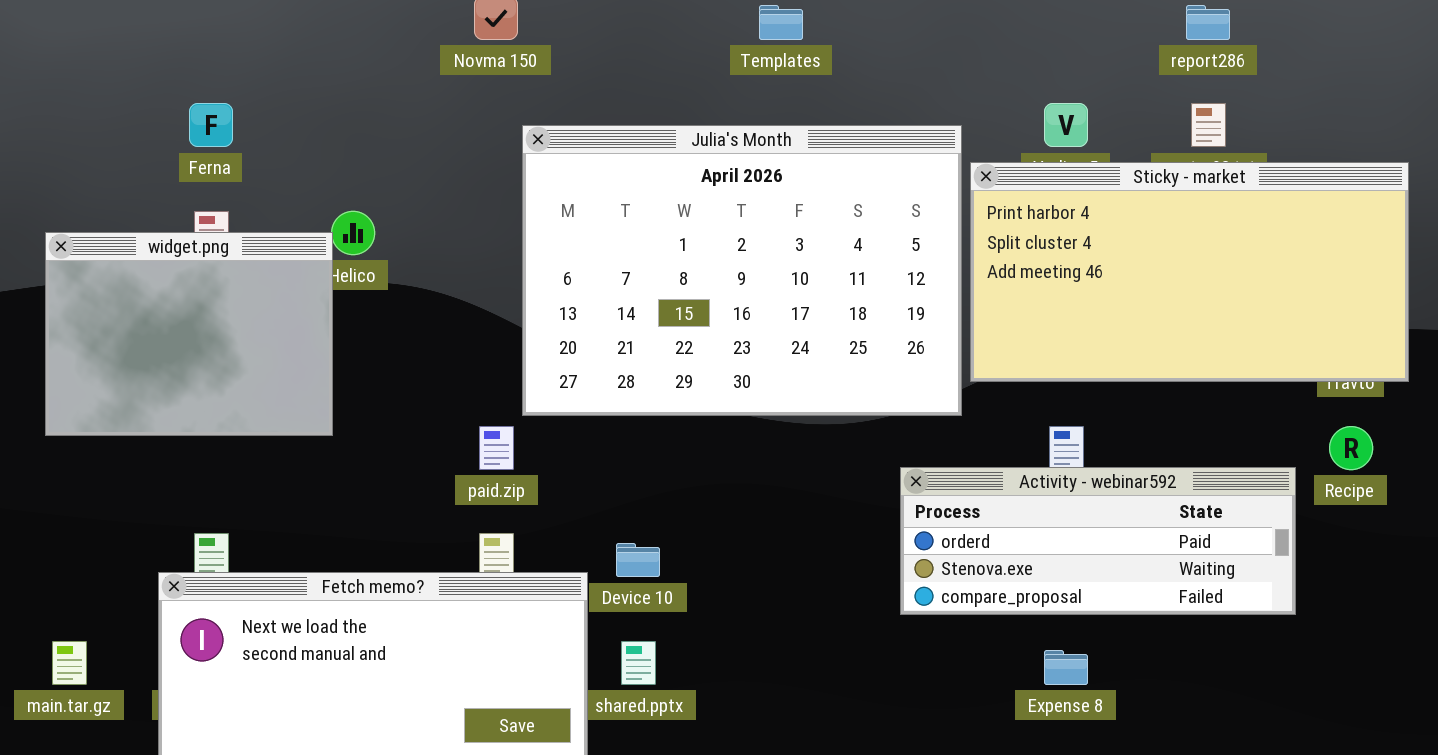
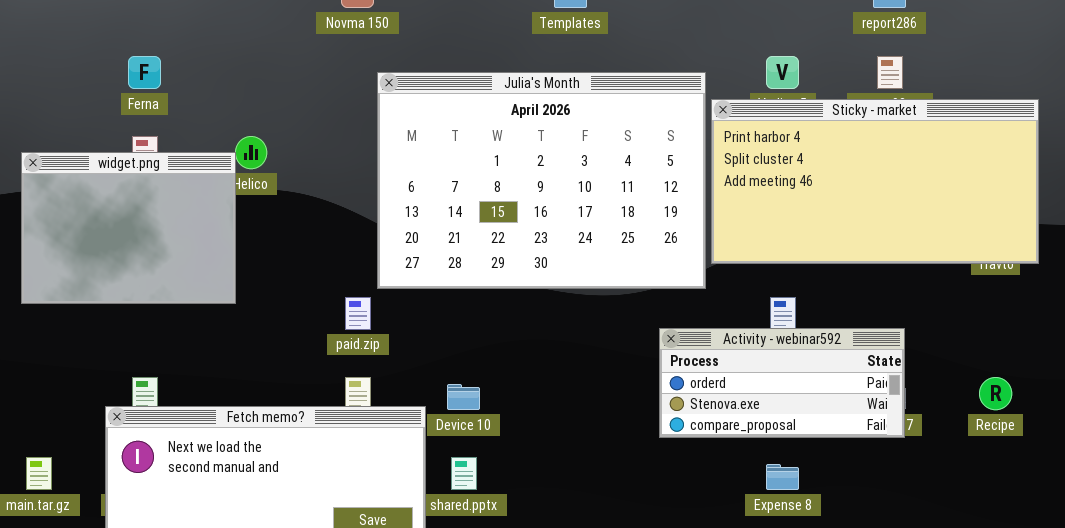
Recipe: [1329,426,1373,470] -> [979,377,1012,410], moved
Activity - webinar592: [900,467,1296,615] -> [659,328,905,438], resized

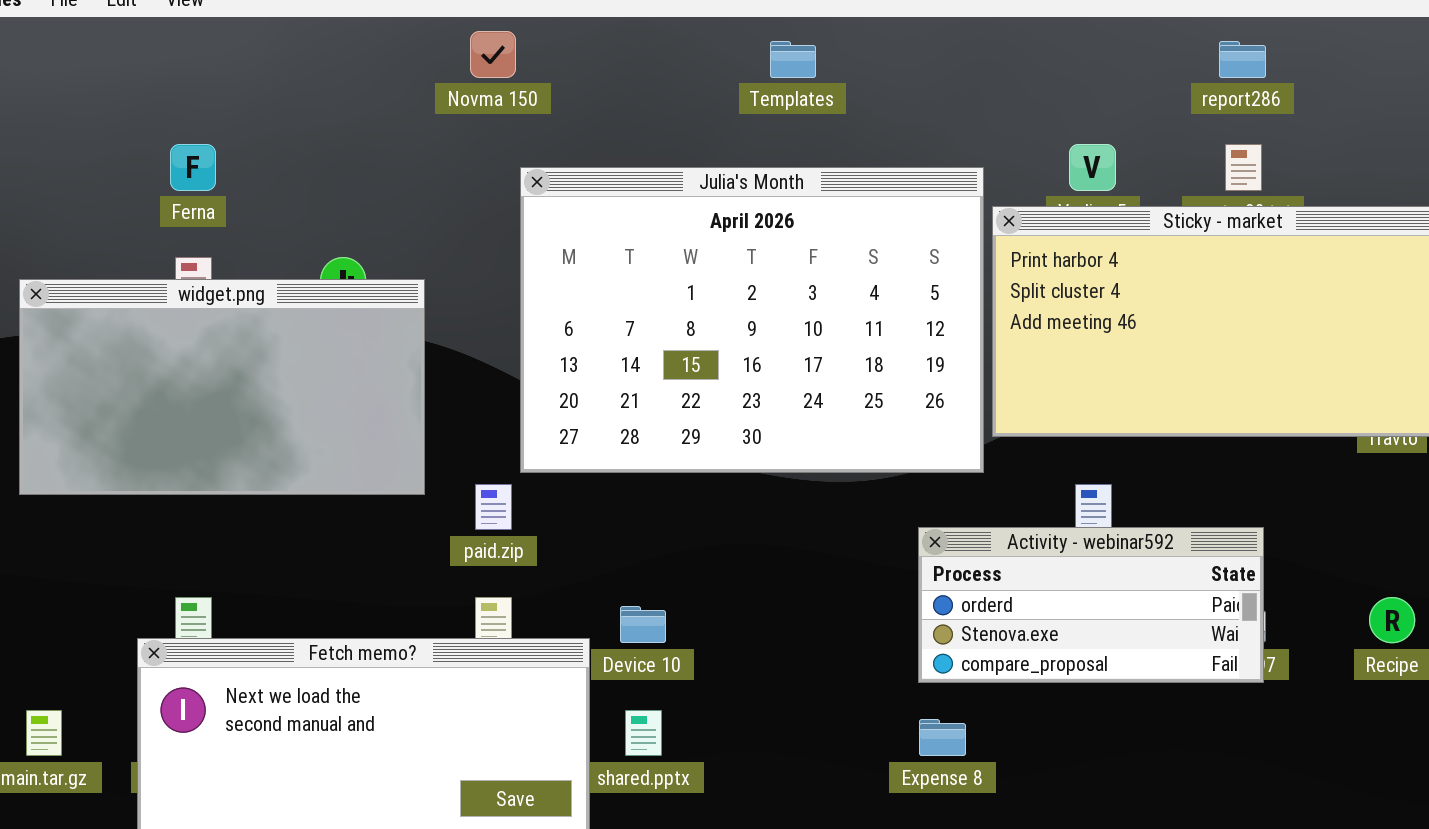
widget.png: [21,152,236,304] -> [19,279,425,495], resized
Expense 8: [766,464,799,490] -> [919,719,966,756], moved

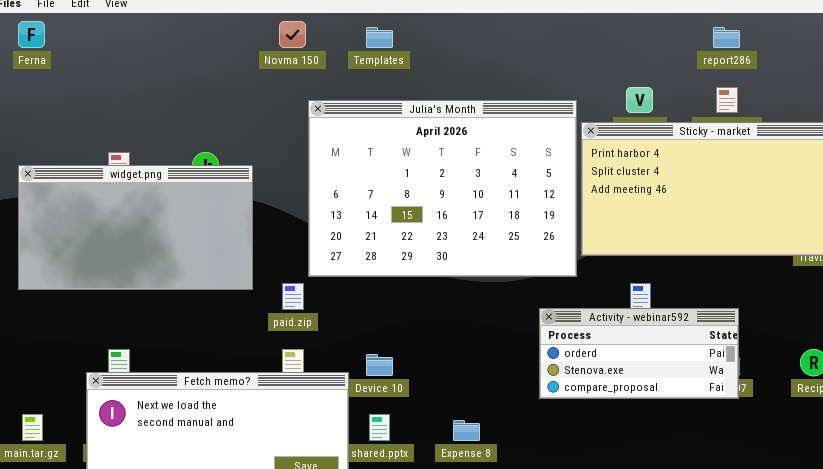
Templates: [770,41,816,78] -> [366,27,393,48], moved
Ferna: [170,144,216,191] -> [18,21,45,48], moved
Expense 8: [919,719,966,756] -> [453,420,480,441], moved

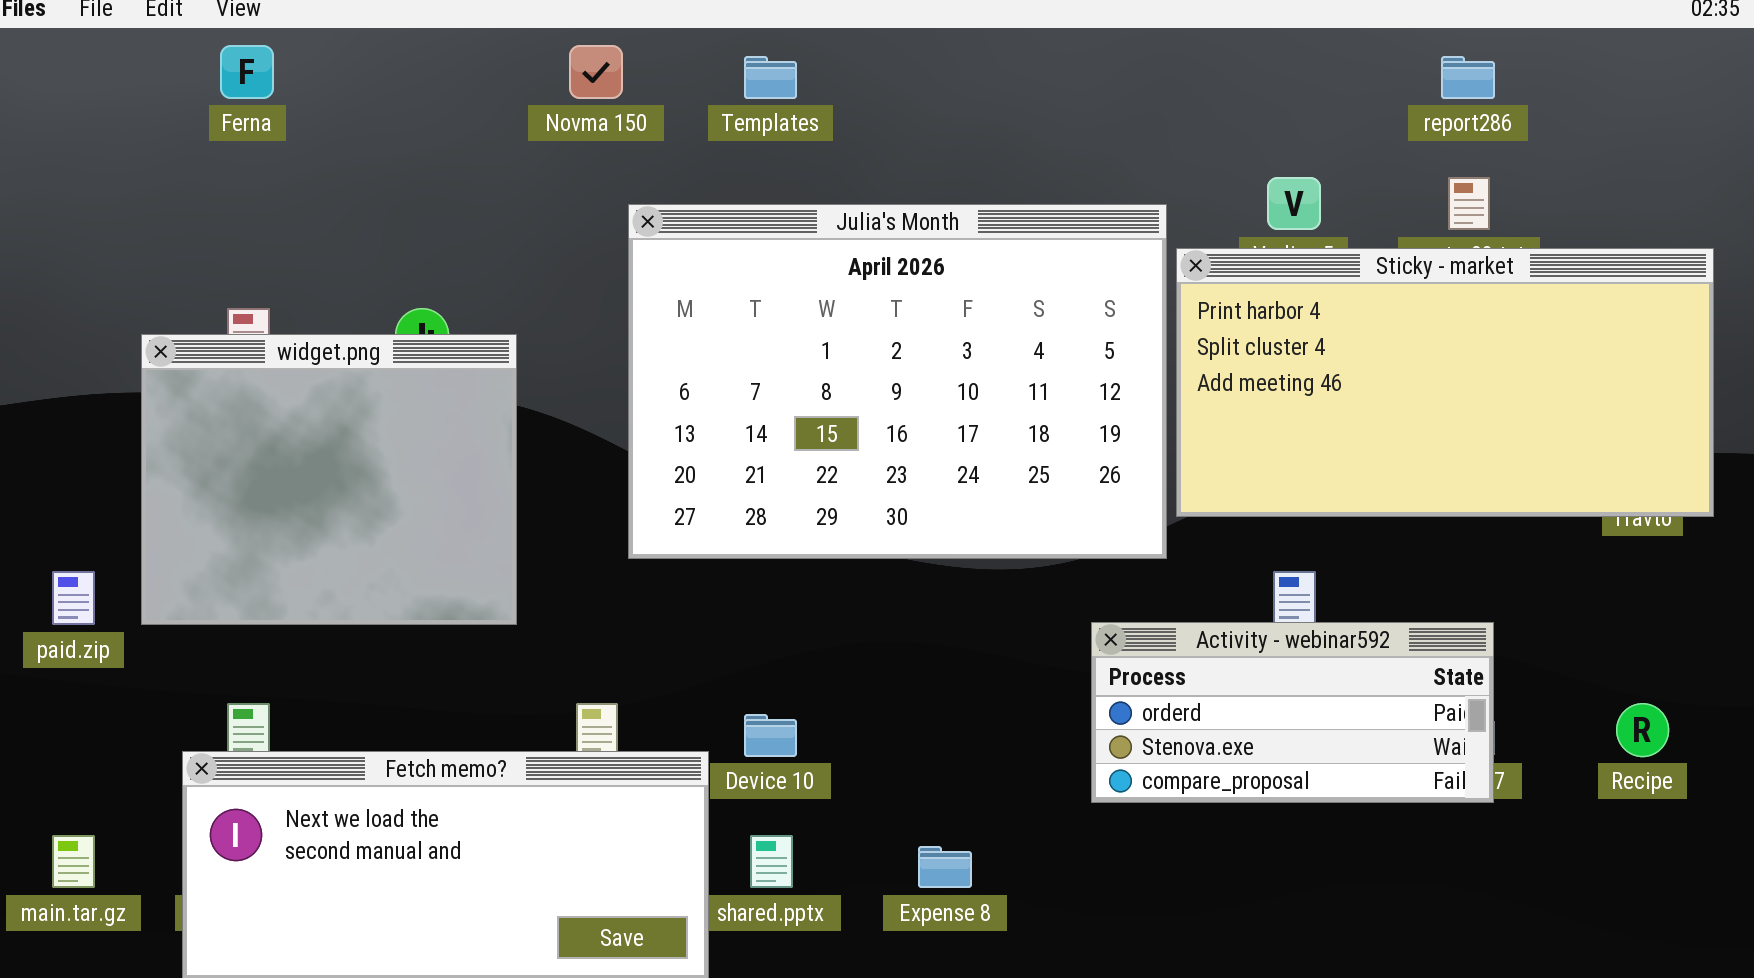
Ferna: [18,21,45,48] -> [220,45,274,99], moved
widget.png: [18,165,253,290] -> [141,334,517,625], resized
paid.zip: [282,283,304,310] -> [52,571,95,625], moved

